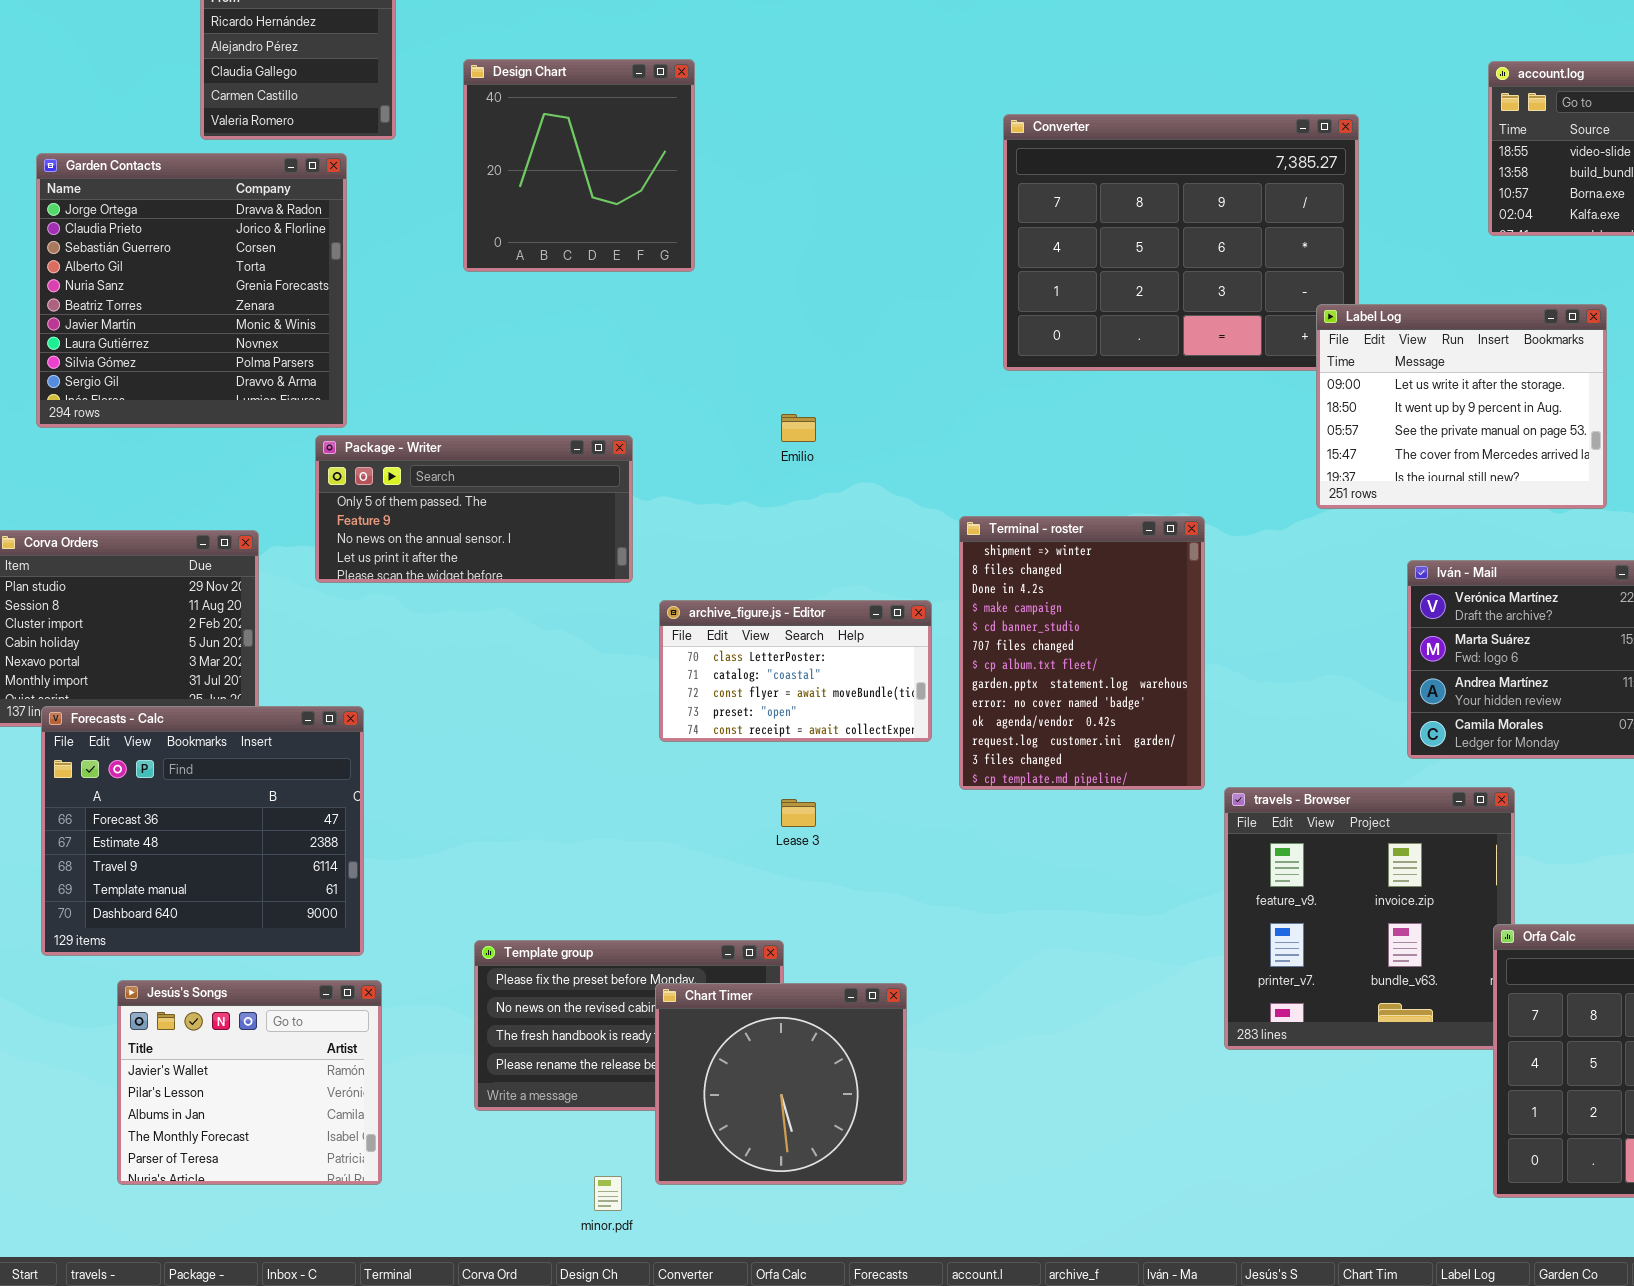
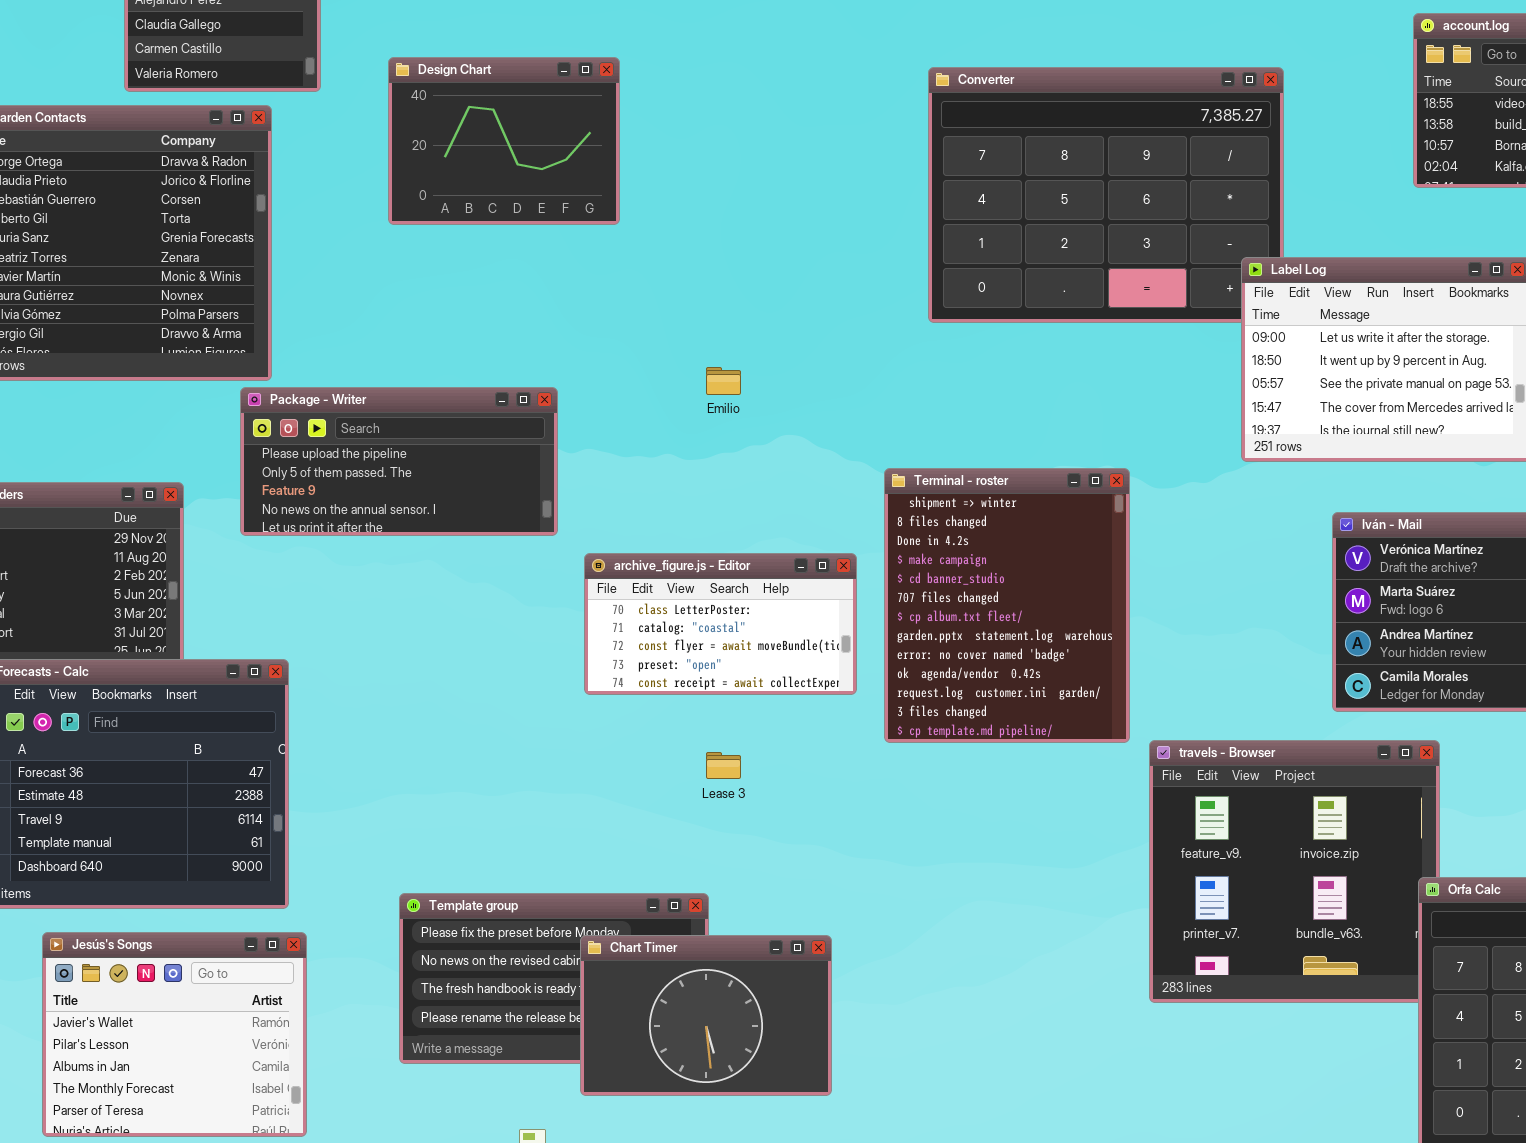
Design Chart: [463,59,695,272] -> [388,57,620,225], resized
Package - Writer: [315,435,633,583] -> [240,387,558,536], scrolled up 1 row
Chart Timer: [655,983,907,1185] -> [580,935,832,1096], resized

